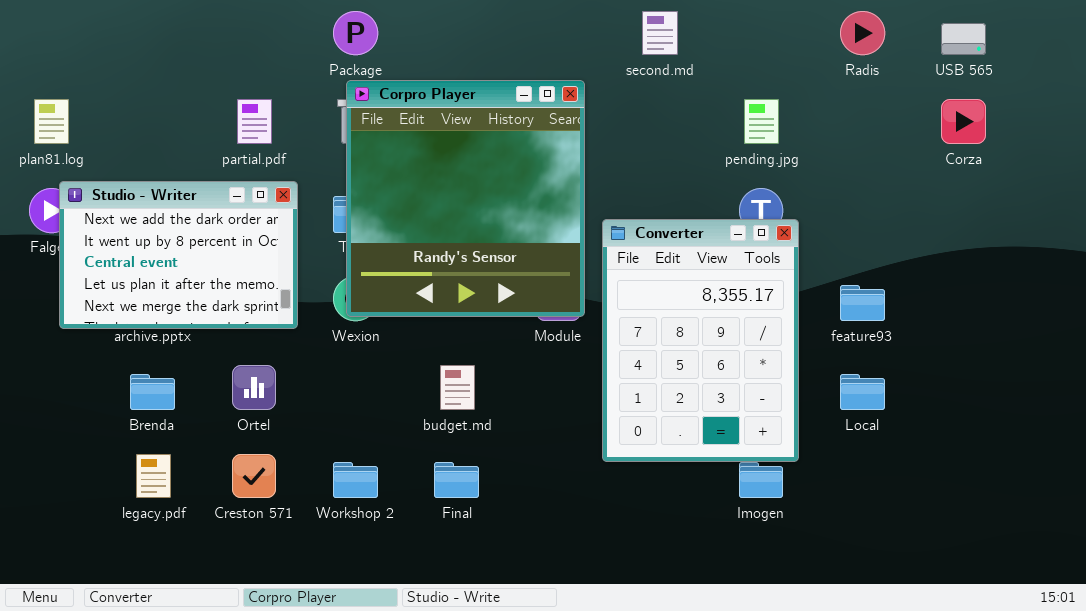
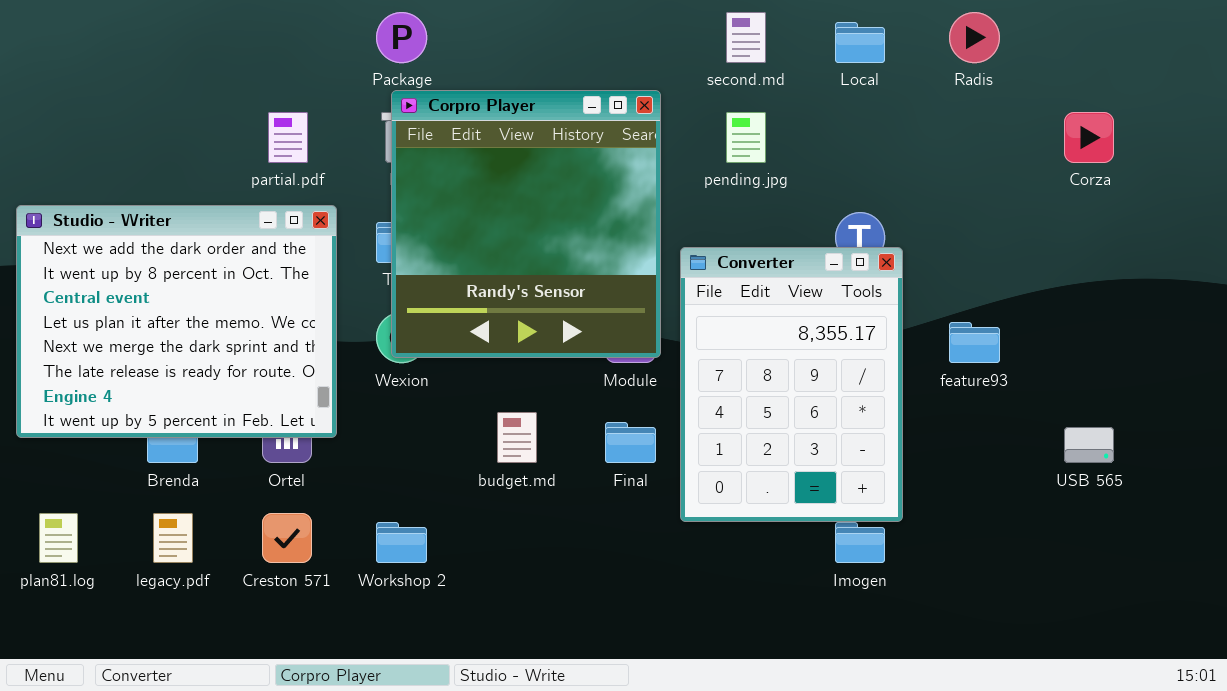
USB 565: [941,23,986,55] -> [1064,427,1114,463], moved
plan81.log: [34,99,69,144] -> [39,513,78,563], moved
pending.jpg: [744,99,779,144] -> [726,112,766,163], moved
Studio - Writer: [59,181,298,329] -> [16,205,337,438], resized
Local: [840,374,885,410] -> [835,22,885,63], moved
Final: [434,462,479,498] -> [605,422,656,463], moved

